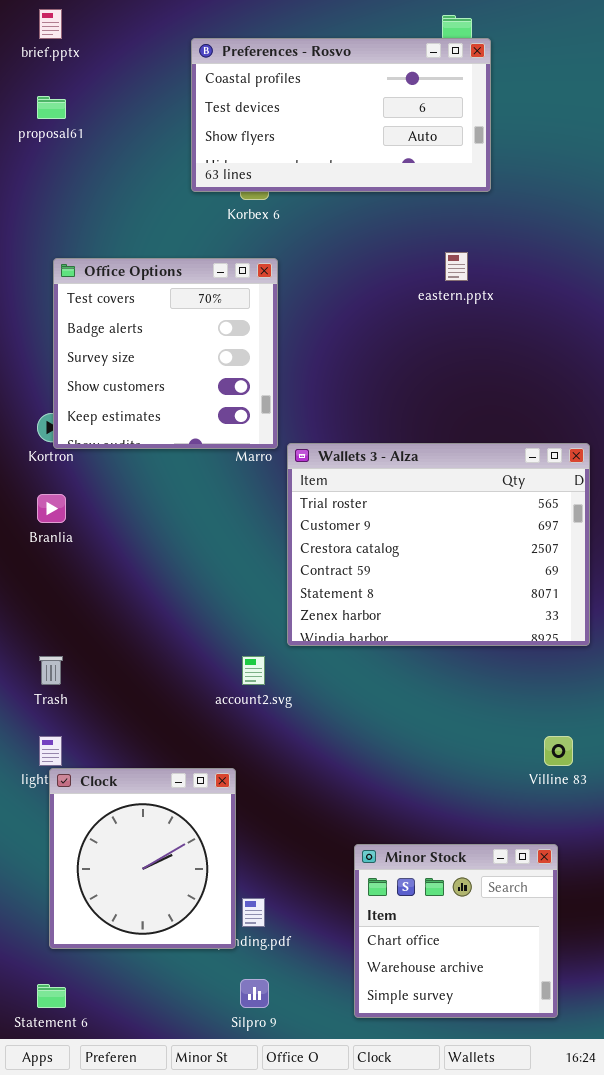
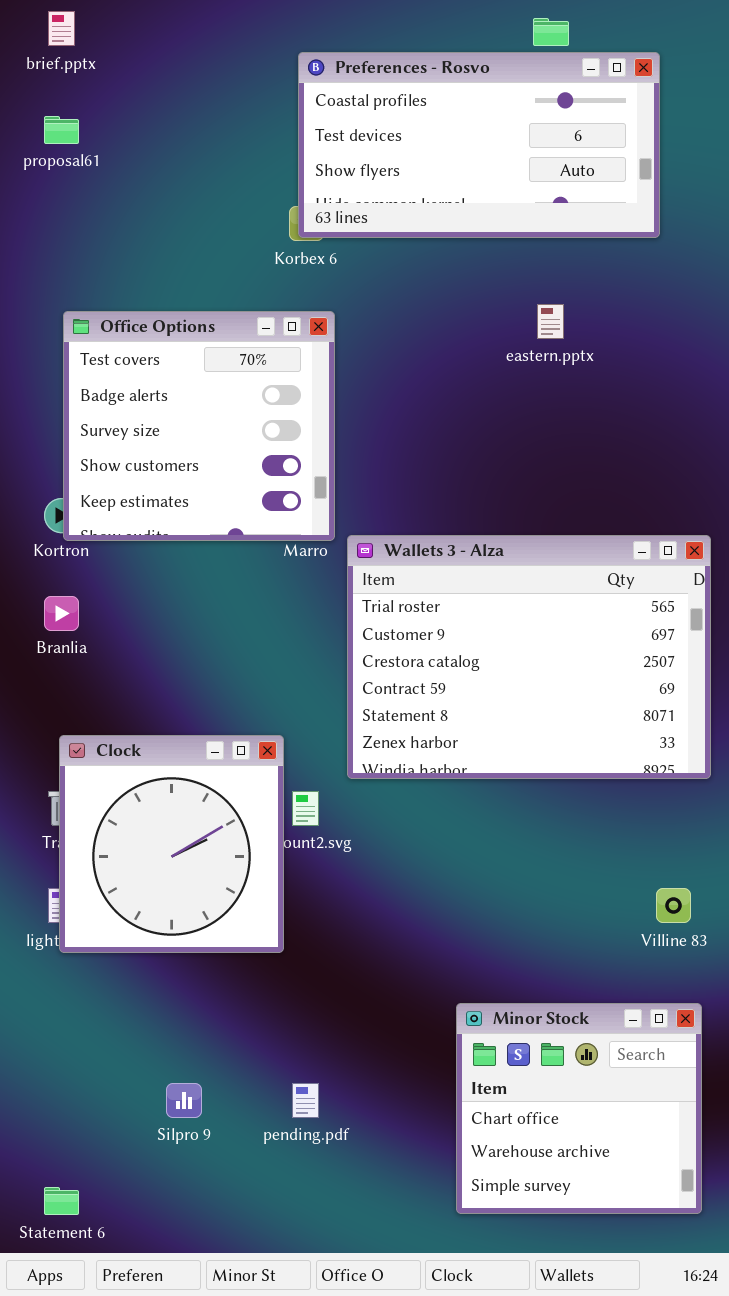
Preferences - Rosvo: [191,38,491,192] -> [298,52,660,238], moved
Clock: [49,768,236,949] -> [59,735,284,953], moved
Minor Stock: [354,844,558,1018] -> [456,1003,702,1214], moved
Silpro 9: [240,979,269,1008] -> [166,1083,202,1118], moved

